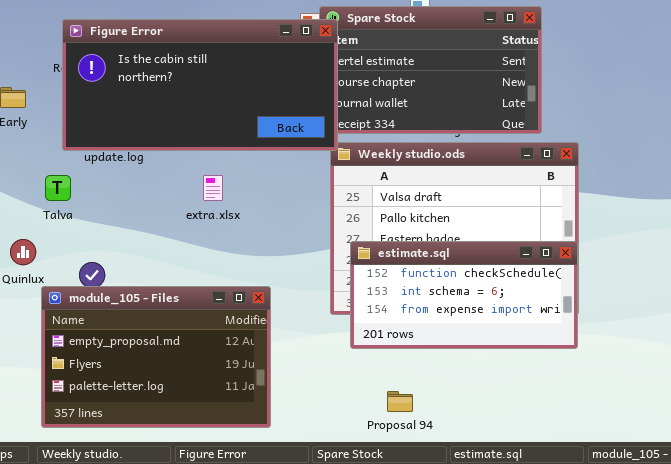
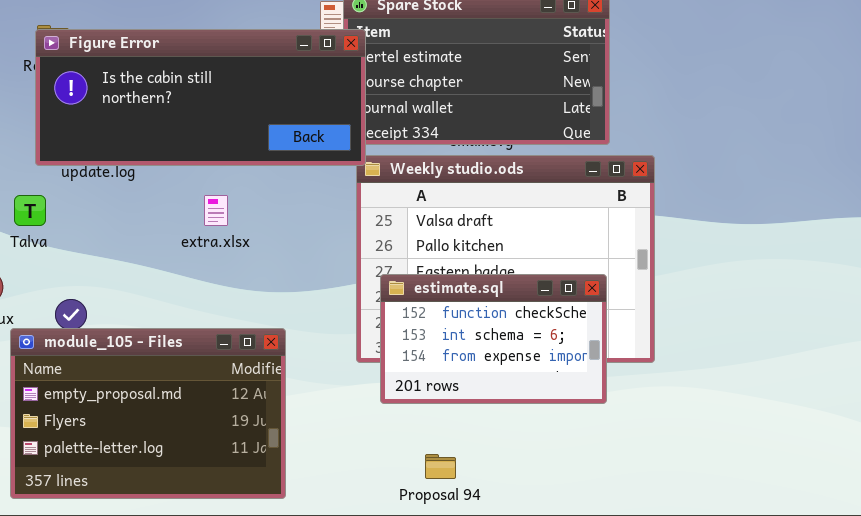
Figure Error: [62,19,338,151] -> [35,29,366,166], resized
estimate.sql: [350,241,578,349] -> [380,274,607,404], resized

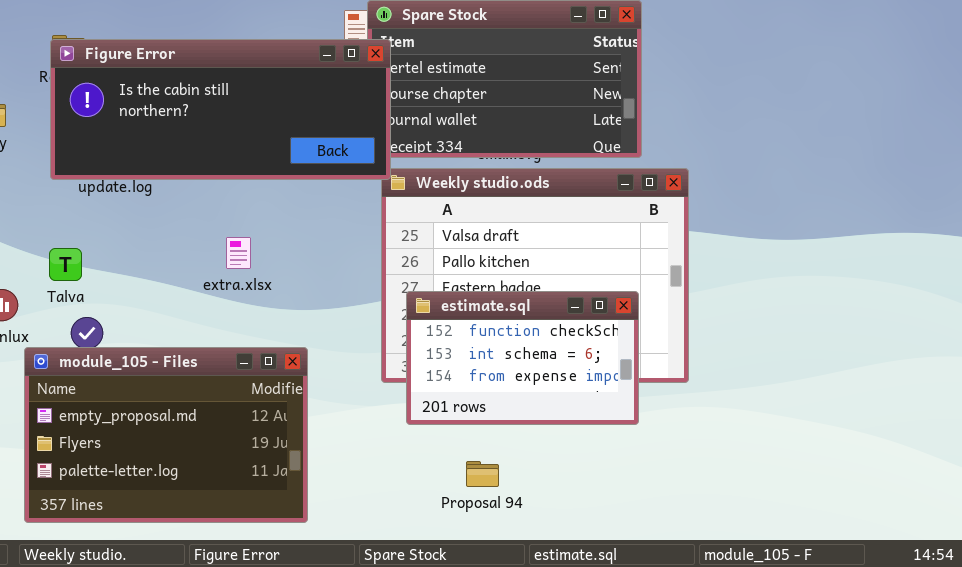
Talva: [14,195,46,226] -> [49,248,82,281], moved
extra.xlsx: [204,195,228,226] -> [226,237,251,269], moved
Proposal 94: [425,454,456,479] -> [466,461,499,487], moved

